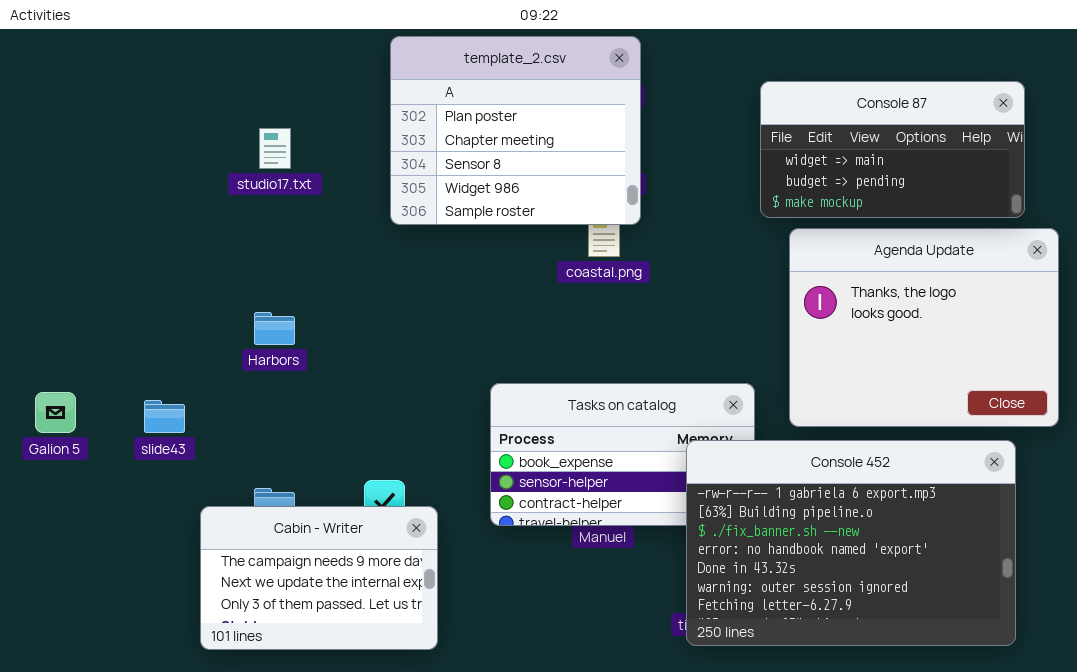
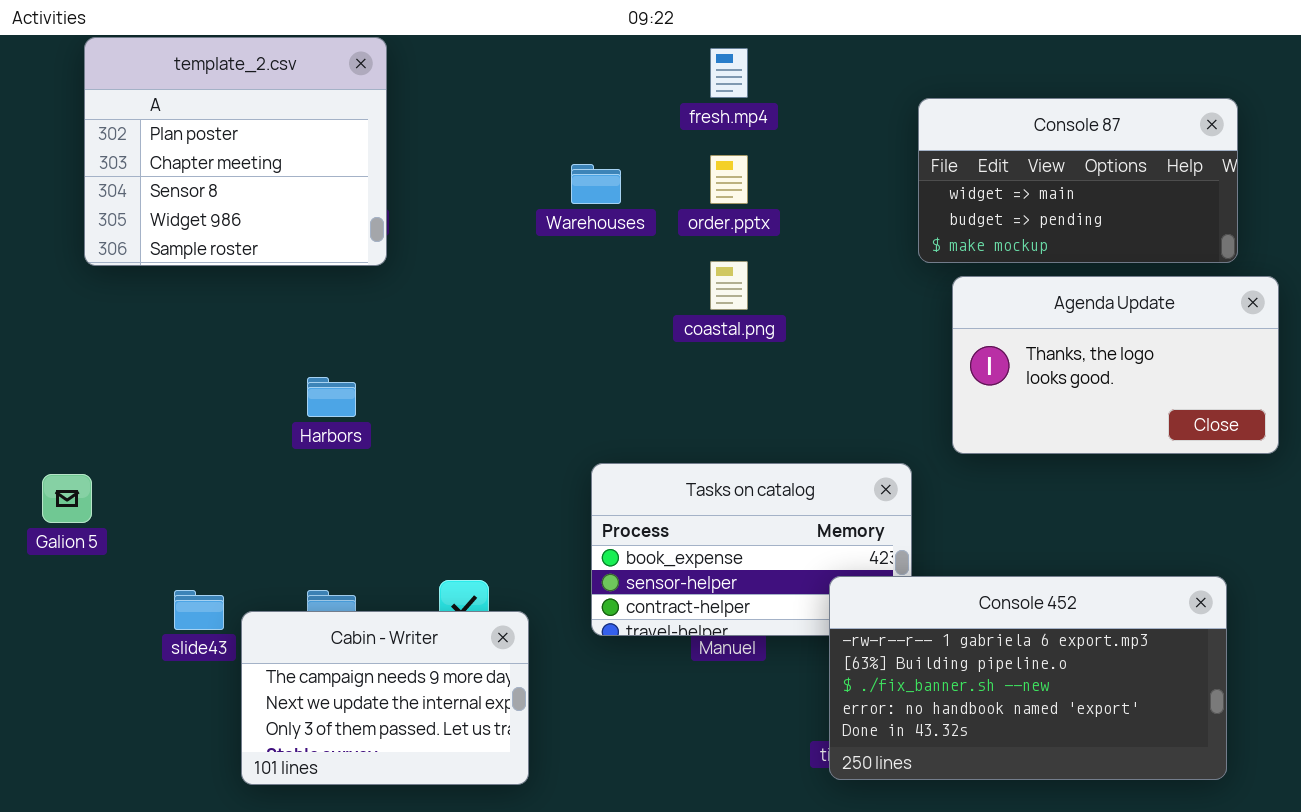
template_2.csv: [390,36,641,225] -> [84,37,387,266], moved
Agenda Update: [789,228,1059,427] -> [952,276,1279,454], resized
slide43: [144,400,185,433] -> [174,590,224,630], moved
Console 452: [686,440,1016,646] -> [829,576,1227,780], resized

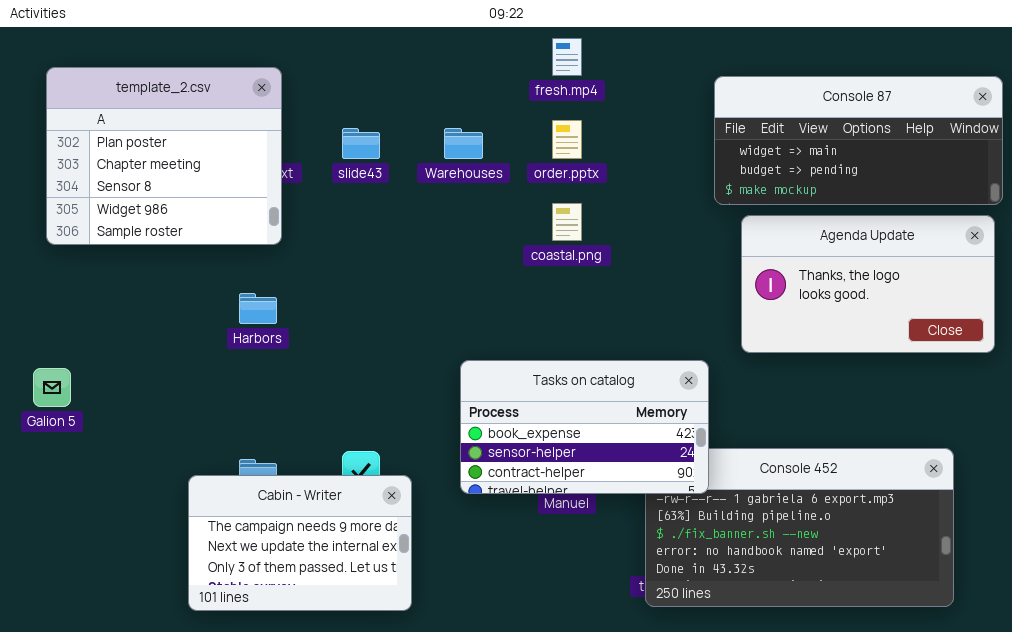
template_2.csv: [84,37,387,266] -> [46,67,282,245], moved
Console 87: [918,98,1238,263] -> [714,76,1003,205], resized
Tasks on catalog: [591,463,912,636] -> [460,360,709,494], raised
slide43: [174,590,224,630] -> [342,128,380,159], moved

